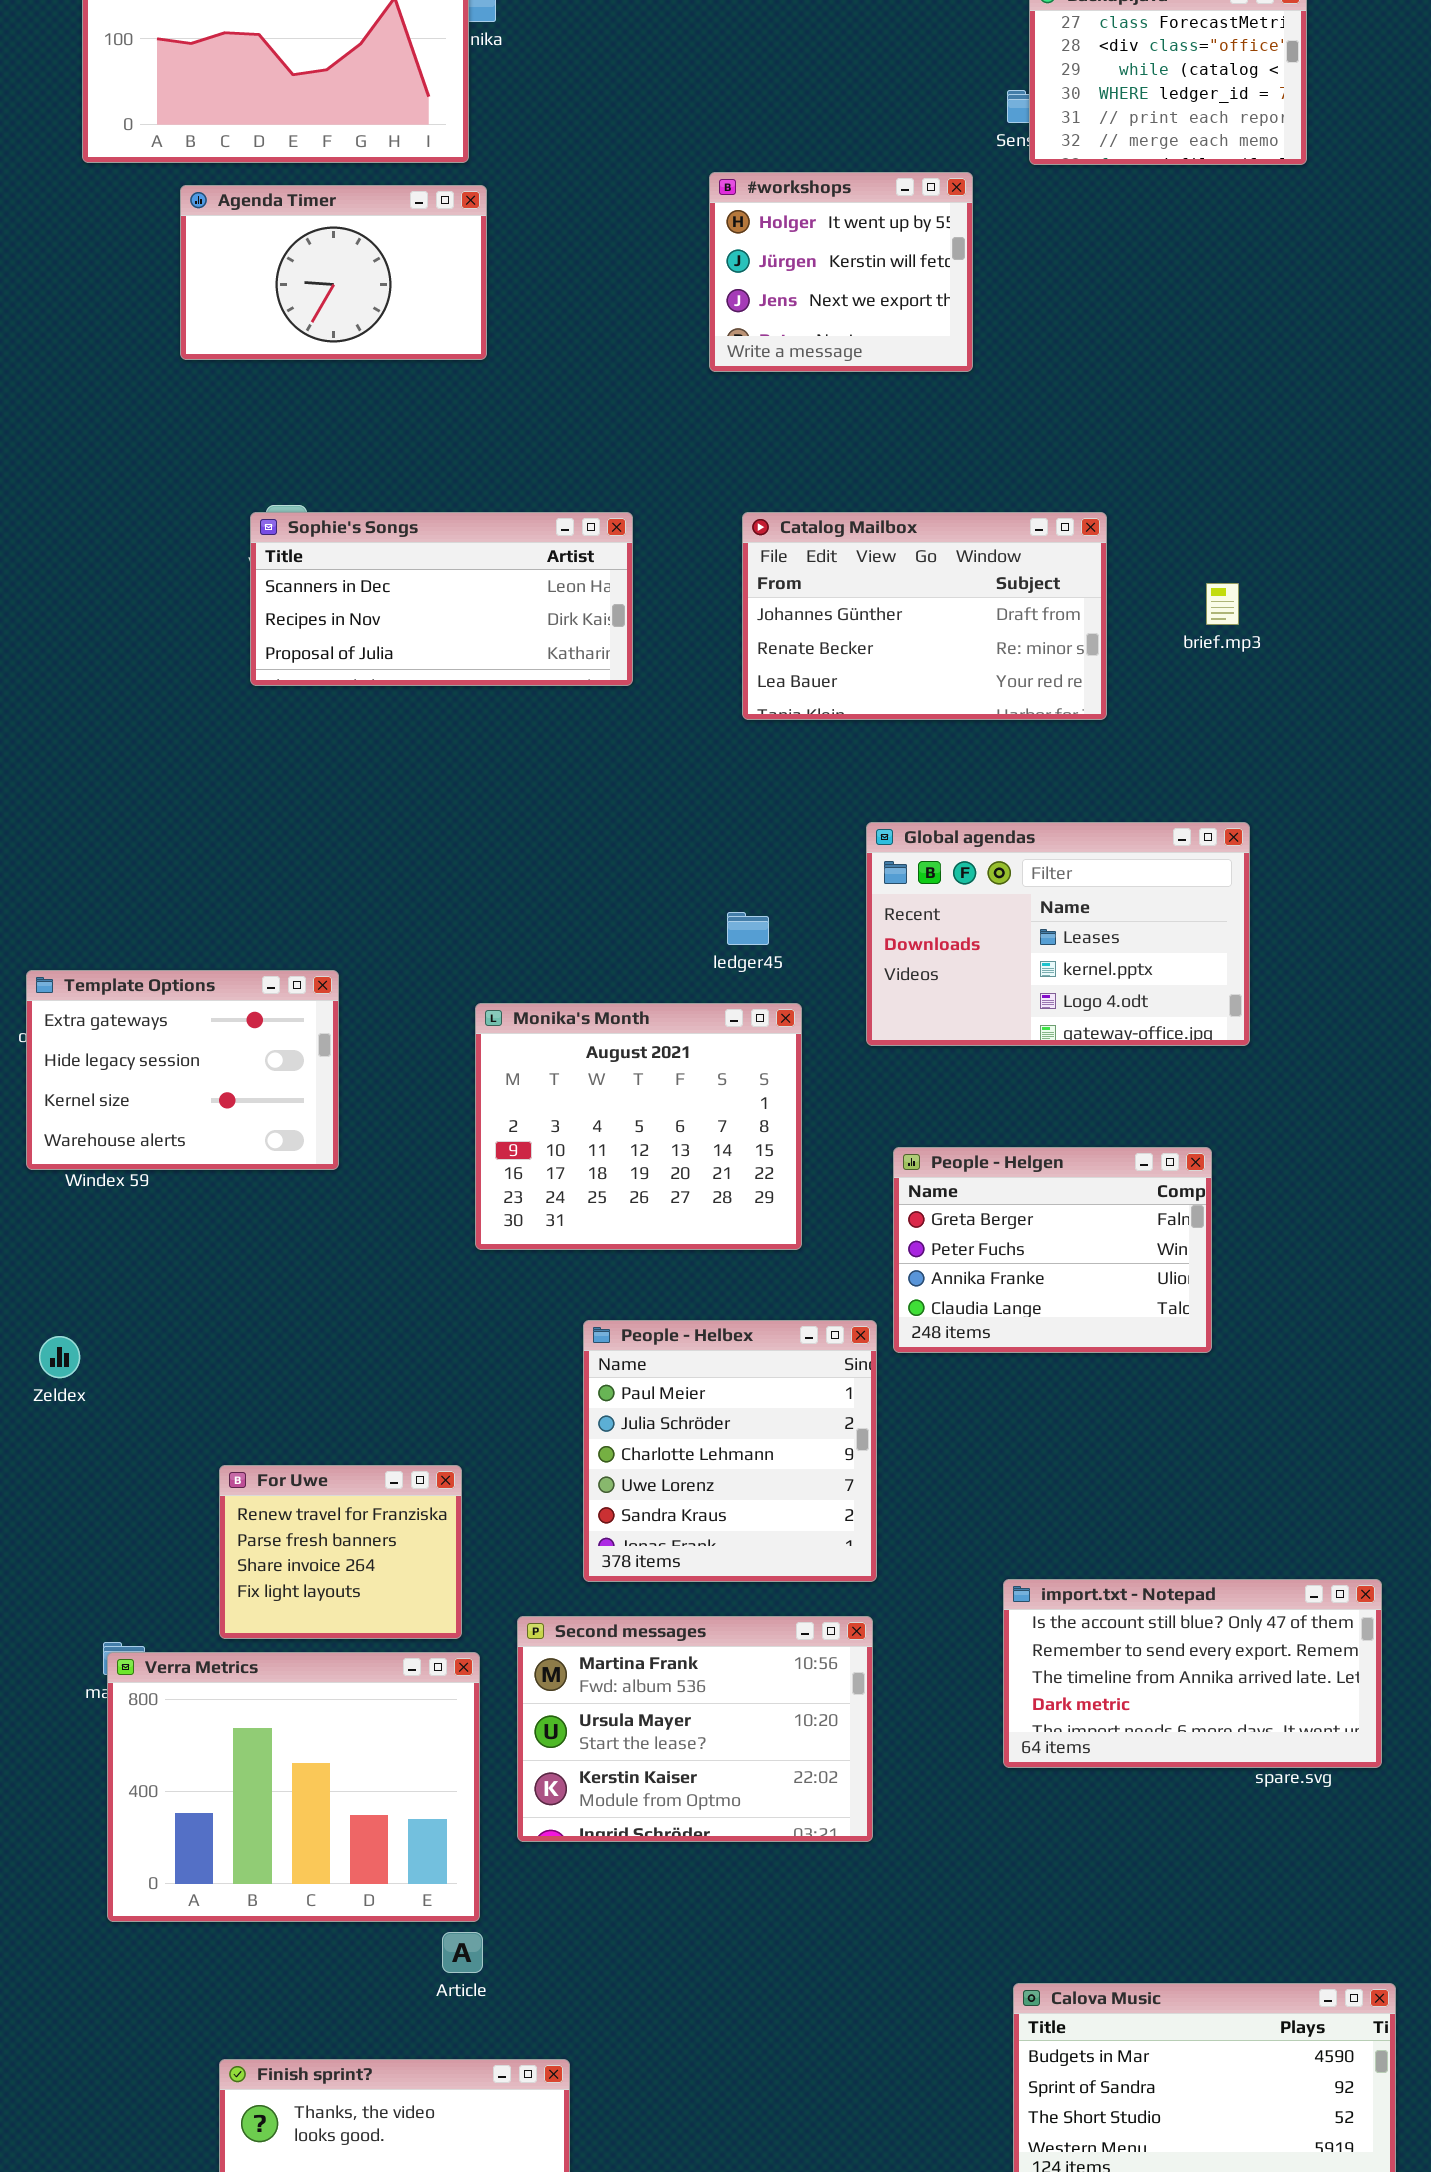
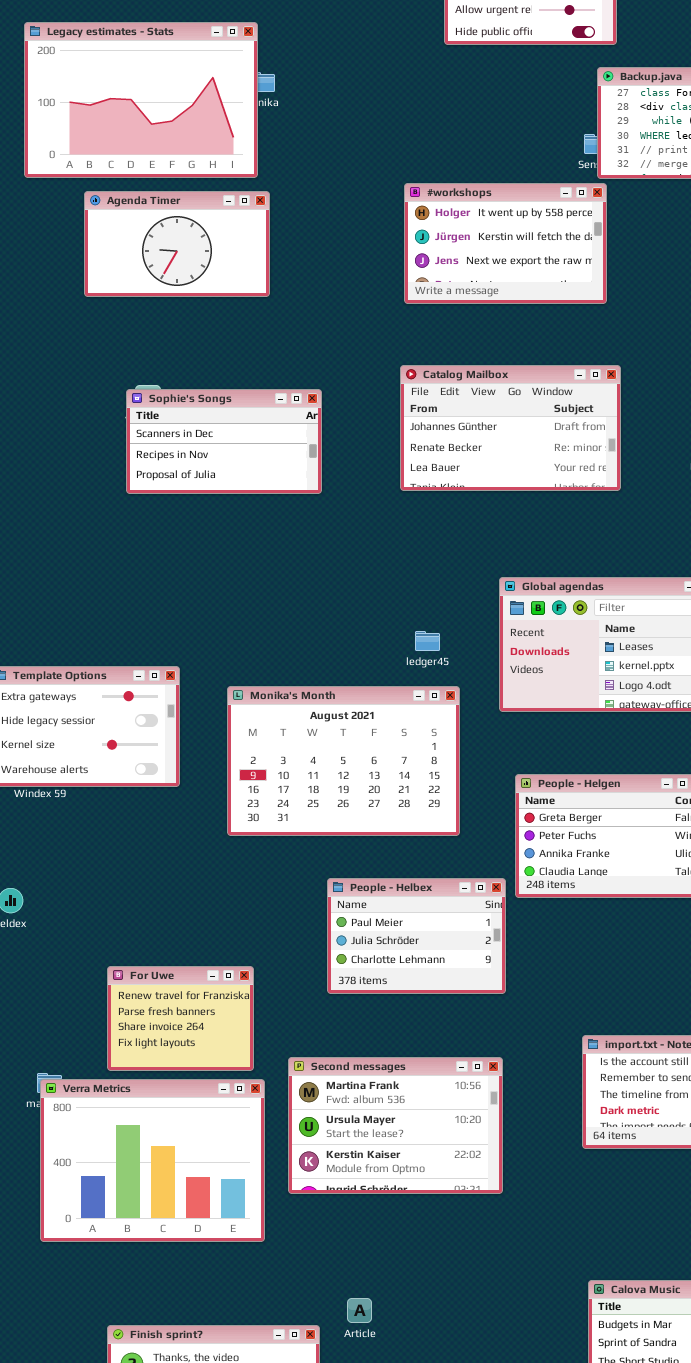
#workshops: [709,172,973,372] -> [404,183,607,304], resized
Sophie's Songs: [250,512,633,686] -> [126,389,322,494], resized
Catalog Mailbox: [742,512,1107,720] -> [400,365,621,491], moved
Monika's Month: [475,1003,802,1250] -> [227,686,460,836], resized
People - Helbex: [583,1320,877,1582] -> [327,878,506,994], resized
Article: [442,1932,483,1973] -> [347,1298,372,1323], moved

